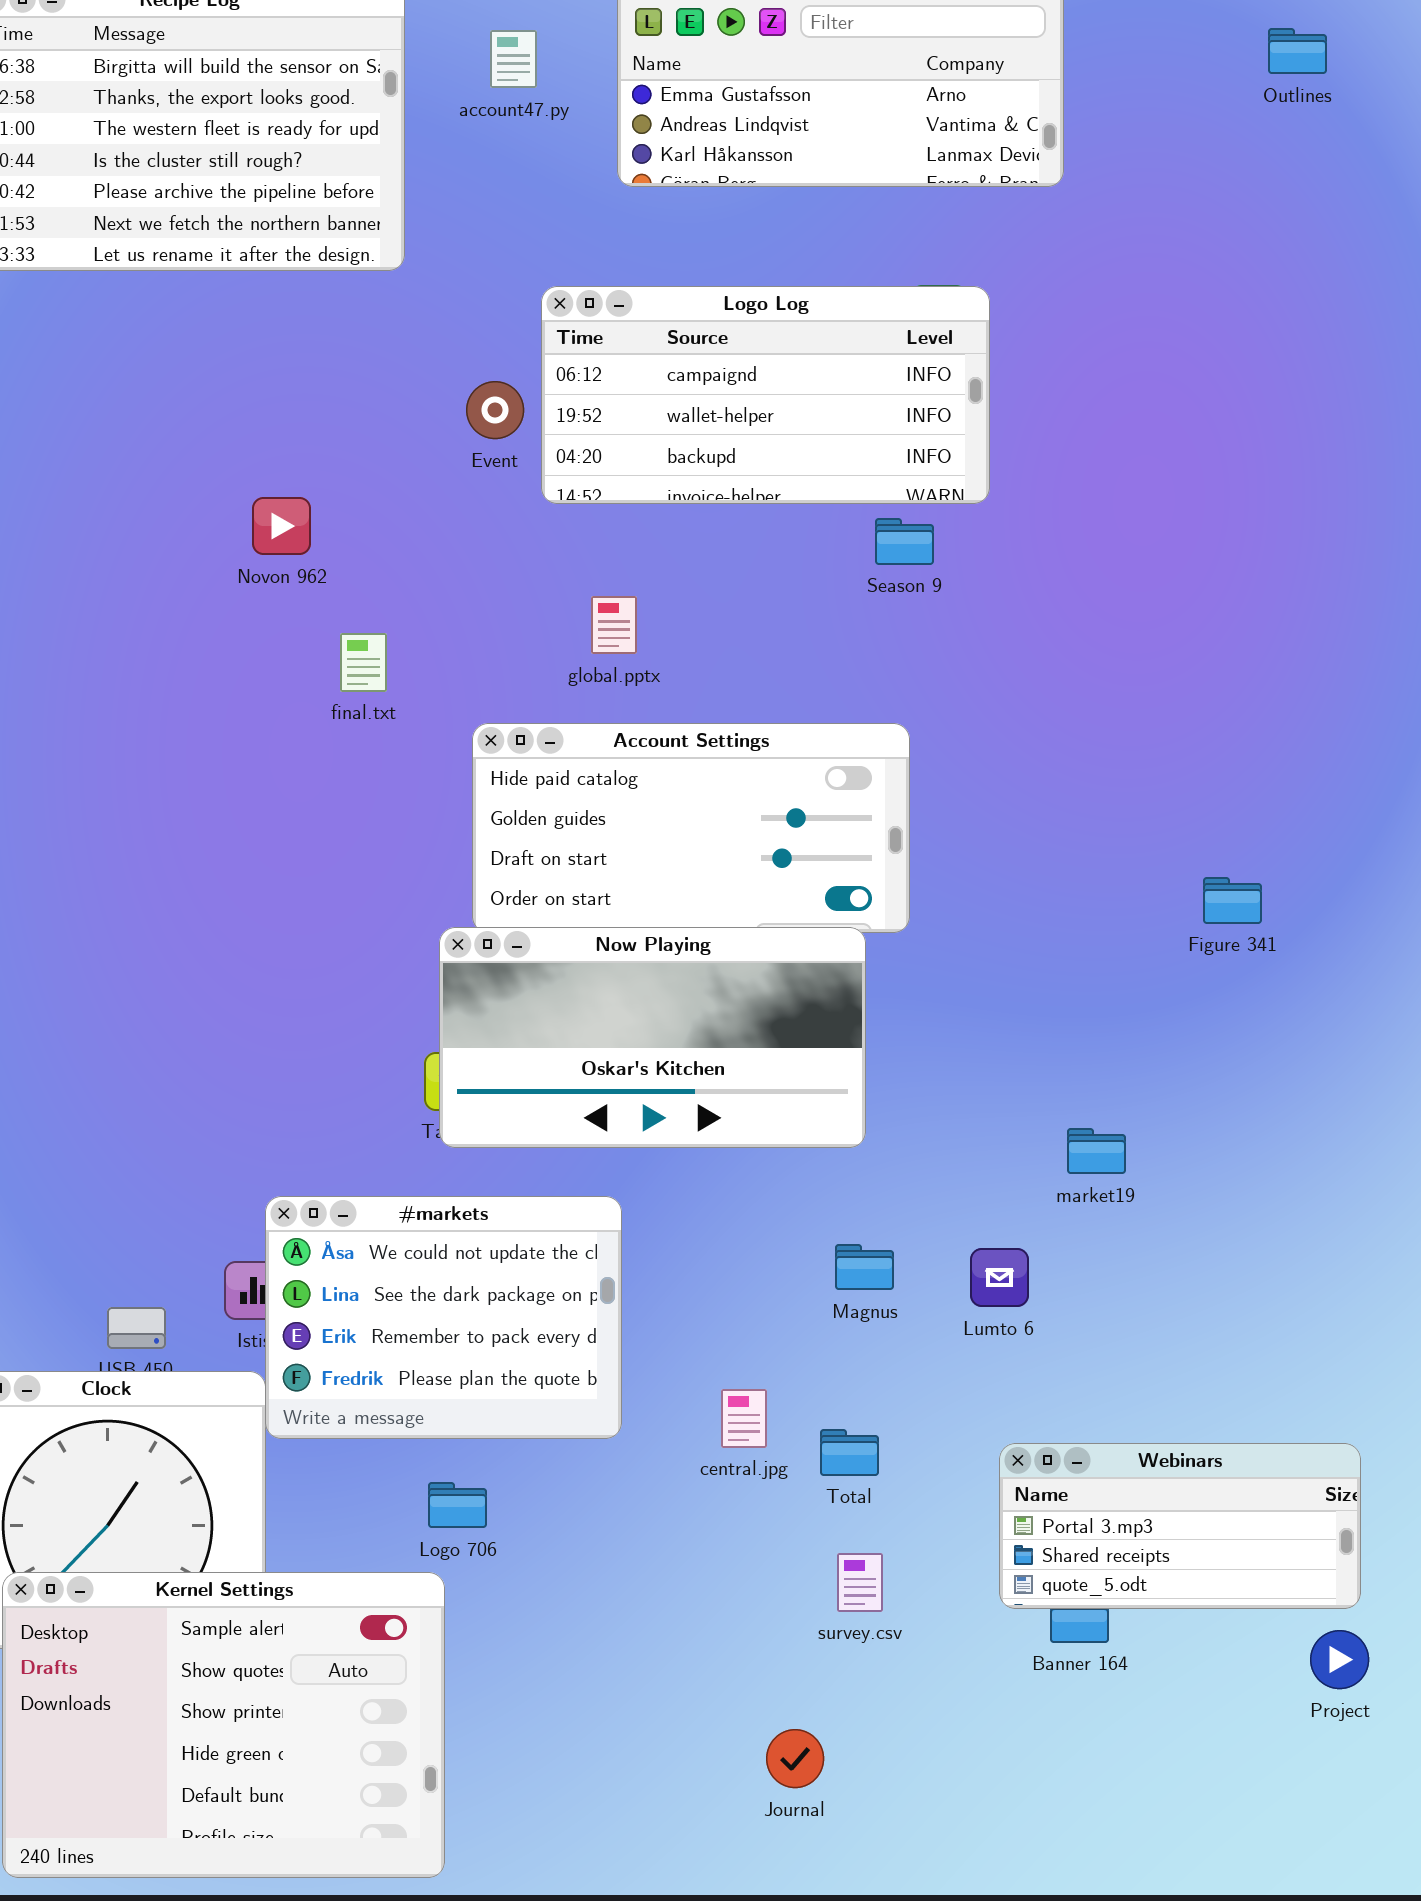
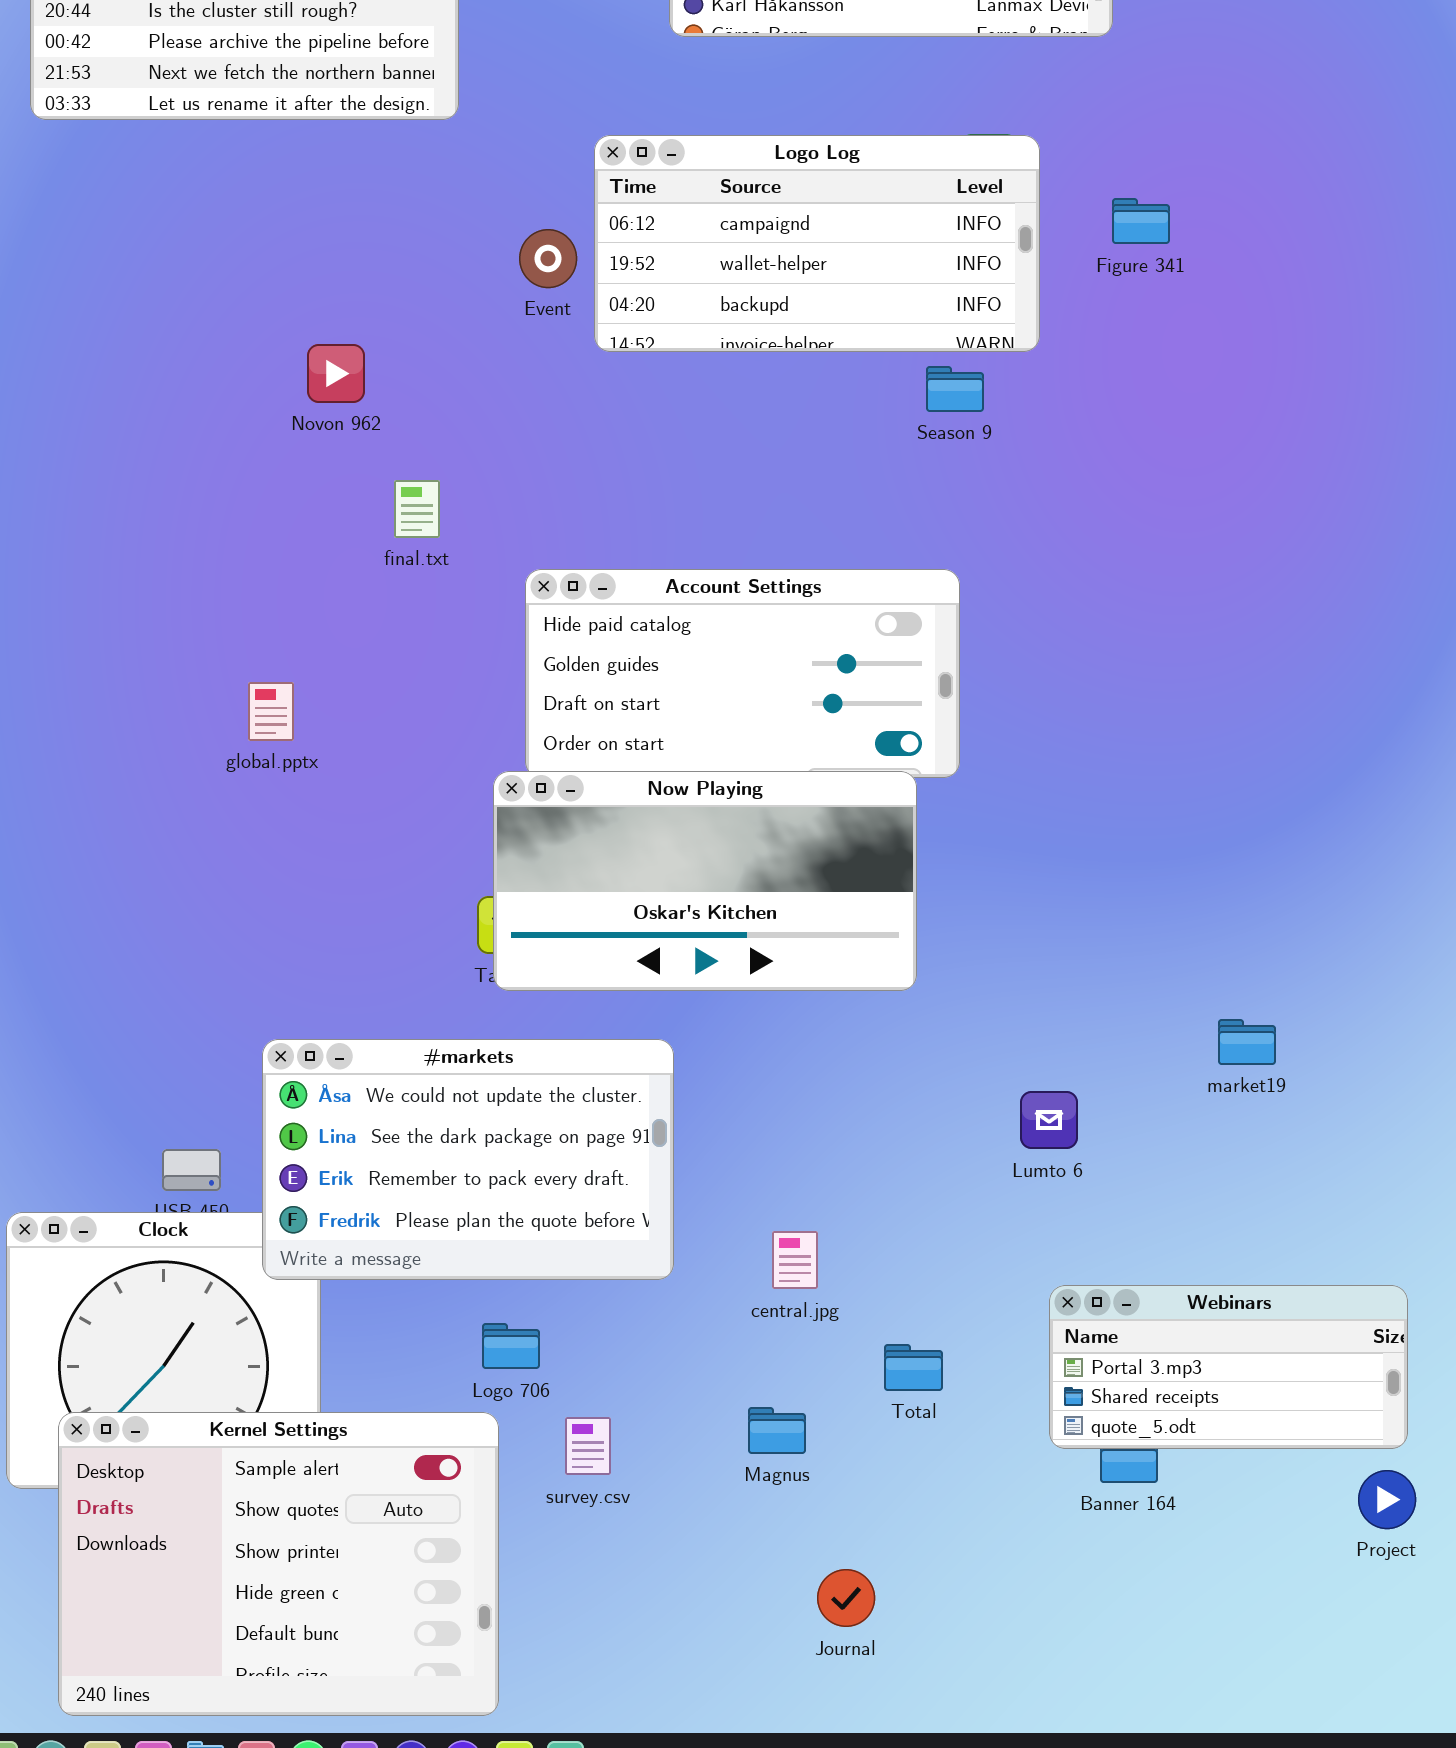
global.pptx: [591,596,637,654] -> [248,682,294,741], moved
Figure 341: [1203,877,1262,924] -> [1112,198,1170,244], moved
market19: [1067,1128,1126,1174] -> [1218,1019,1276,1065], moved
#markets: [265,1196,622,1439] -> [262,1039,674,1280], resized
Magnus: [835,1244,894,1290] -> [748,1407,806,1454], moved
Total: [820,1429,879,1476] -> [884,1344,943,1391], moved
survey.csv: [837,1553,883,1612] -> [565,1417,611,1475], moved

